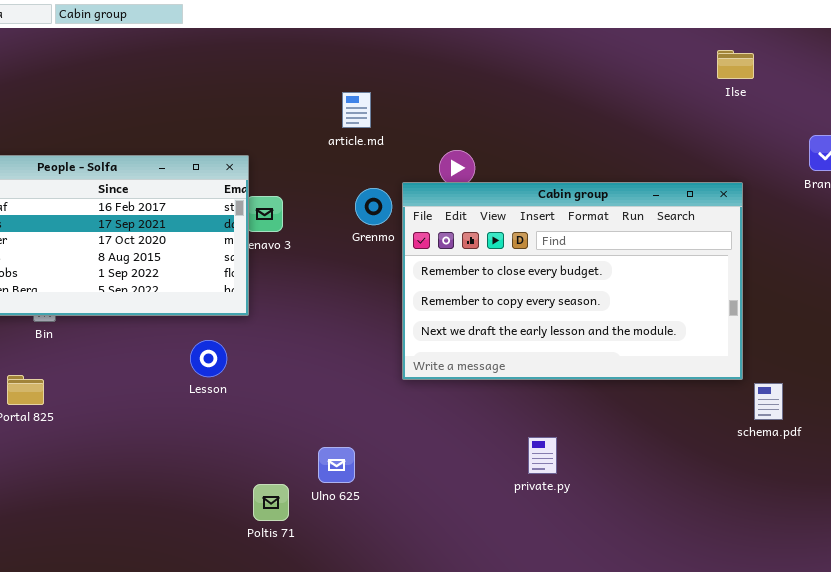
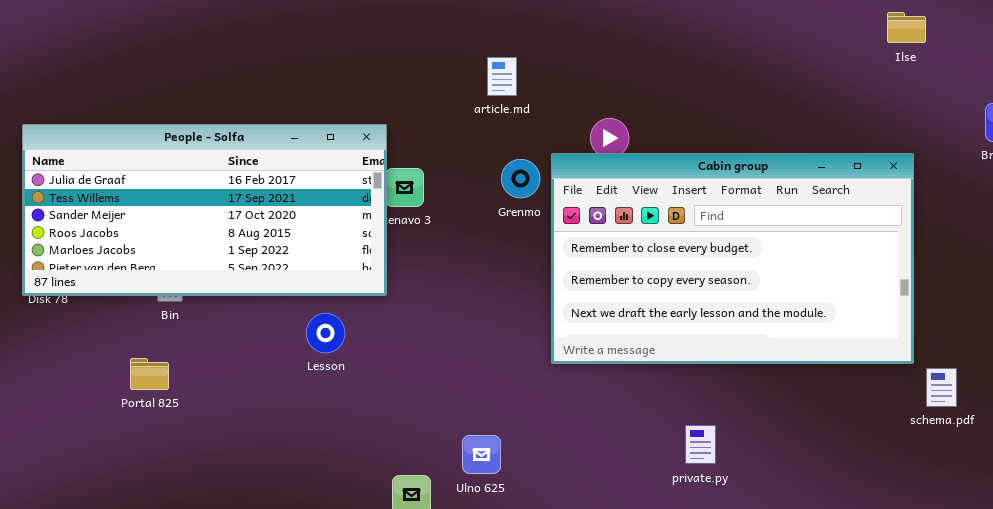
Lesson: [190,340,227,377] -> [306,313,345,353], moved

